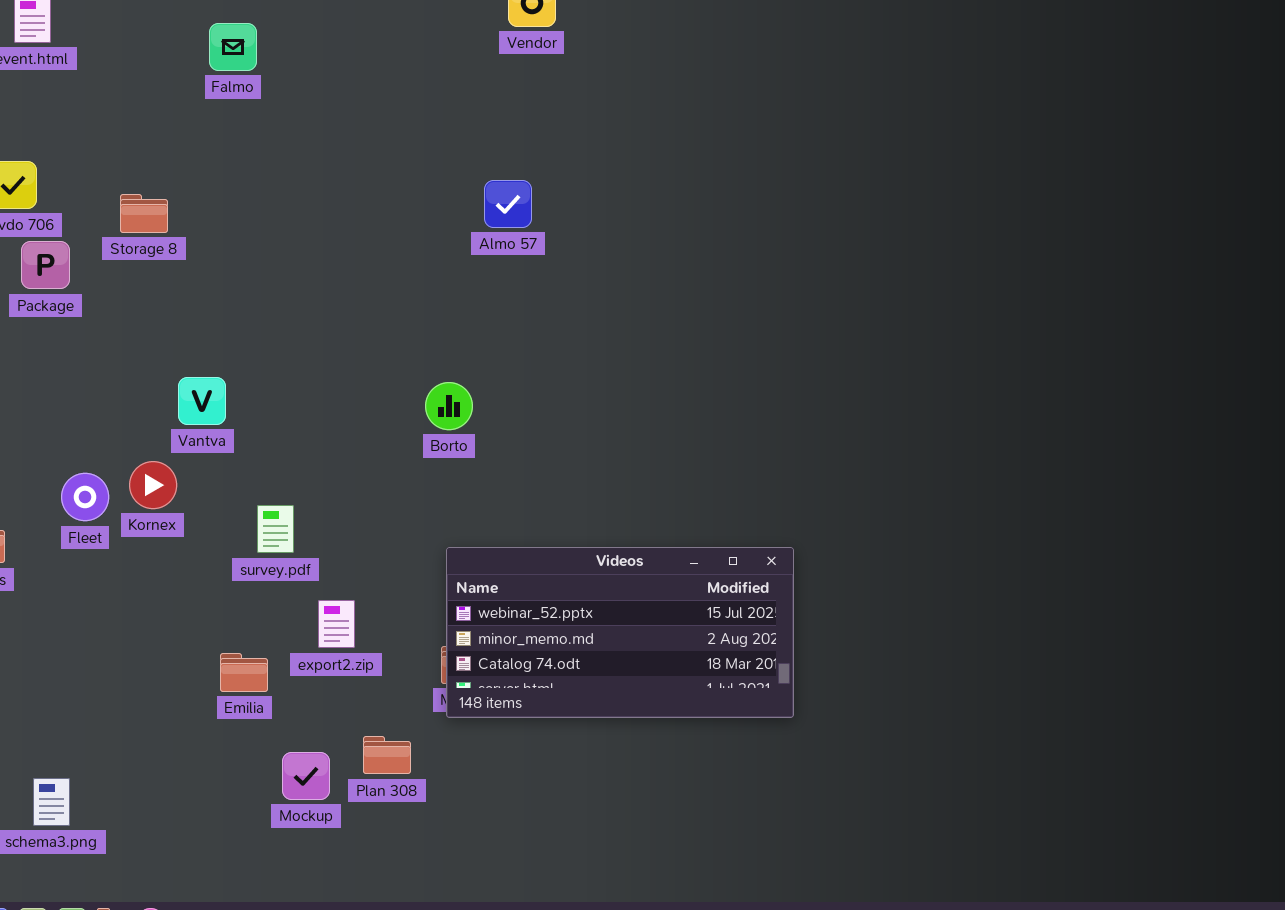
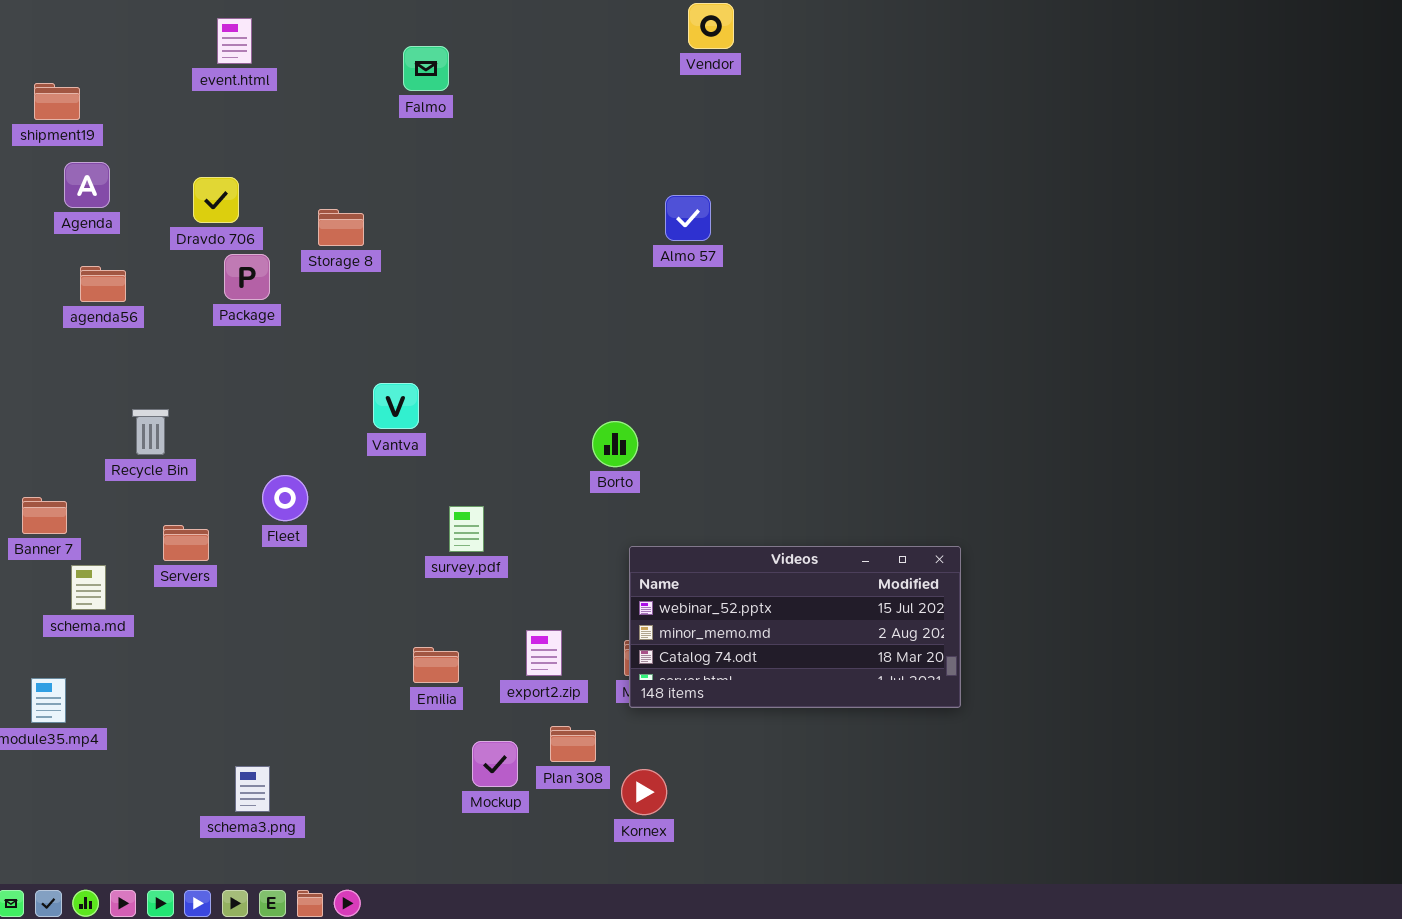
Borto: [425,382,473,430] -> [592,421,638,467], moved
Kornex: [129,461,177,509] -> [621,769,667,815], moved
export2.zip: [318,600,355,648] -> [526,630,562,676], moved

